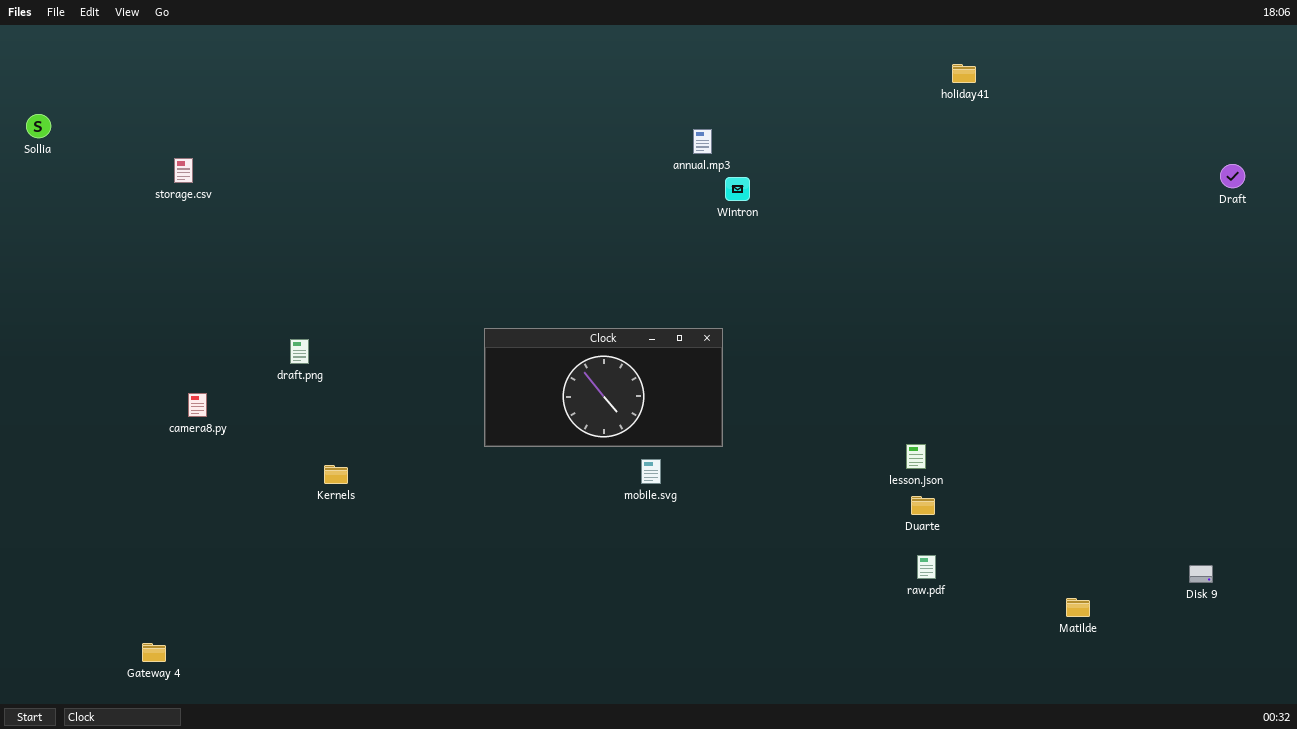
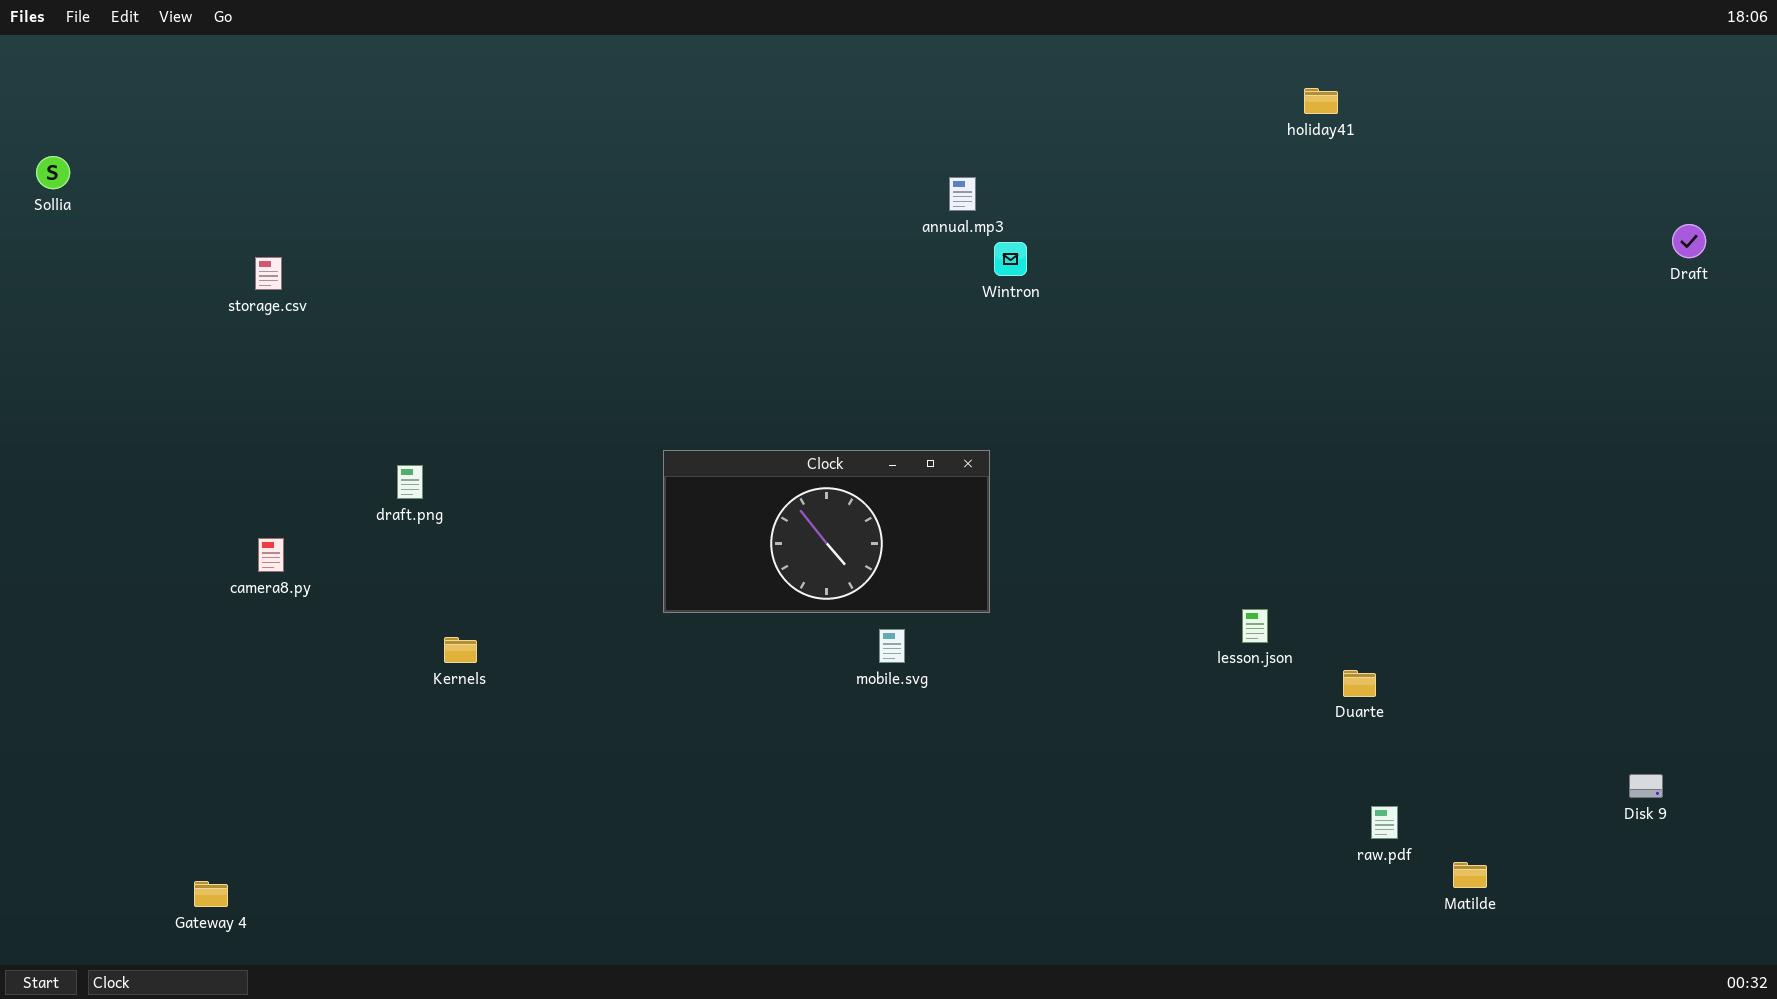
storage.csv: [174,158,193,183] -> [255,257,282,290], moved
Duarte: [911,496,935,515] -> [1343,670,1376,697], moved
raw.pdf: [917,555,936,579] -> [1371,806,1398,839], moved
Matilde: [1066,598,1090,617] -> [1453,862,1487,888], moved

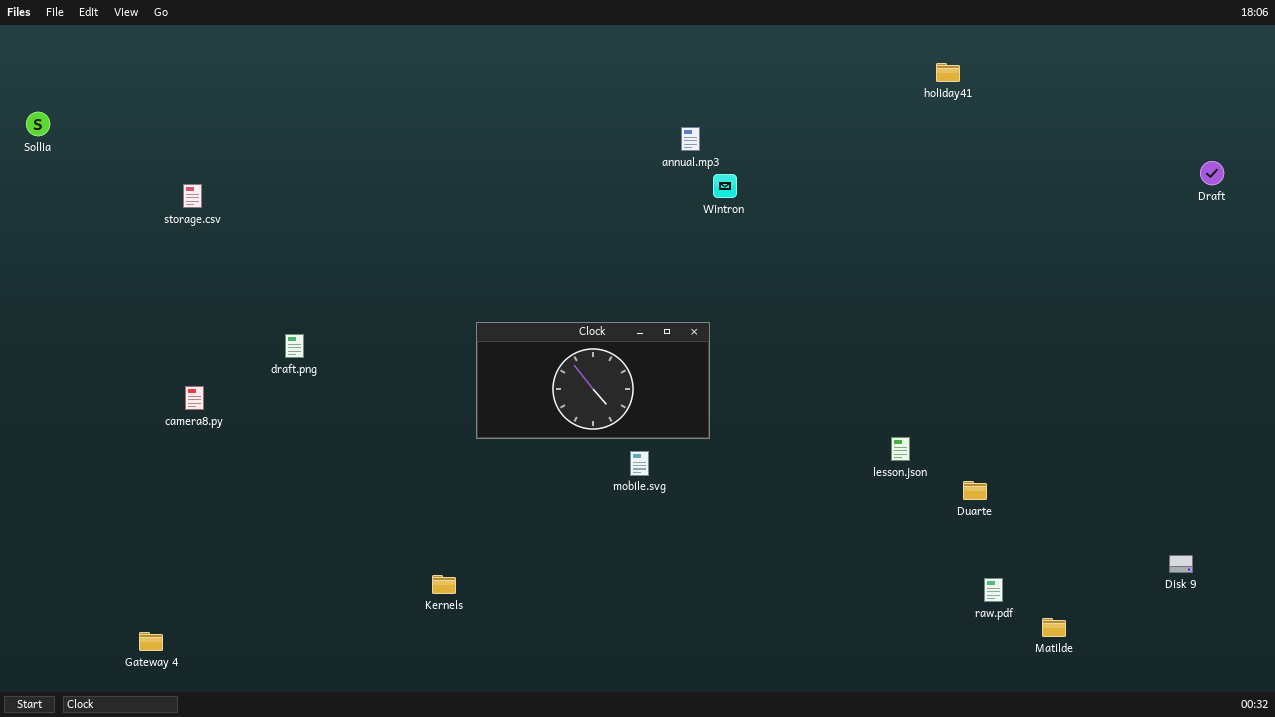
Kernels: [444,637,477,663] -> [432,575,456,594], moved

